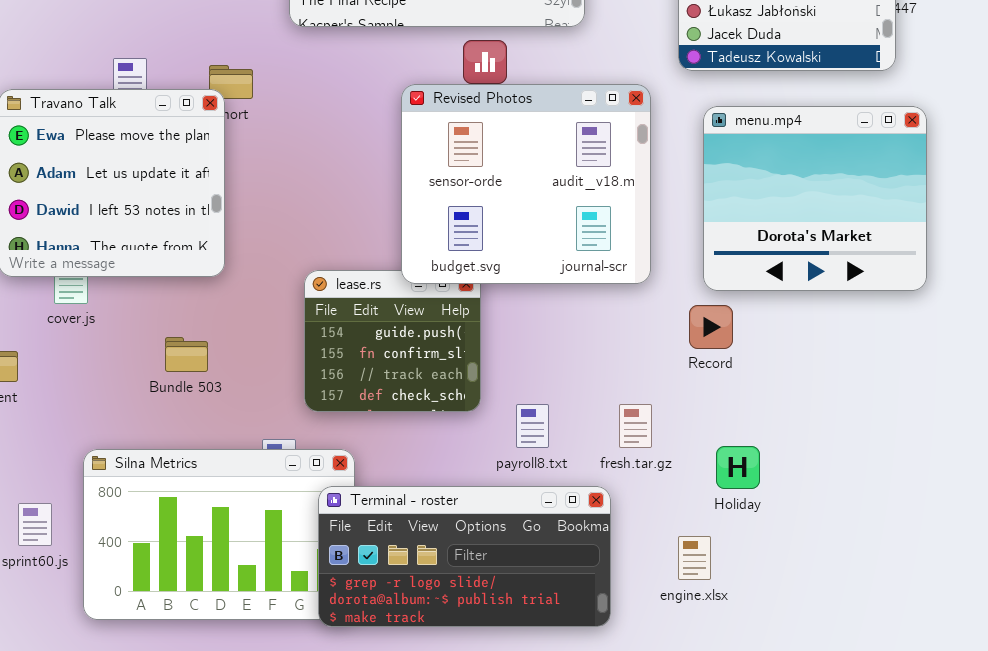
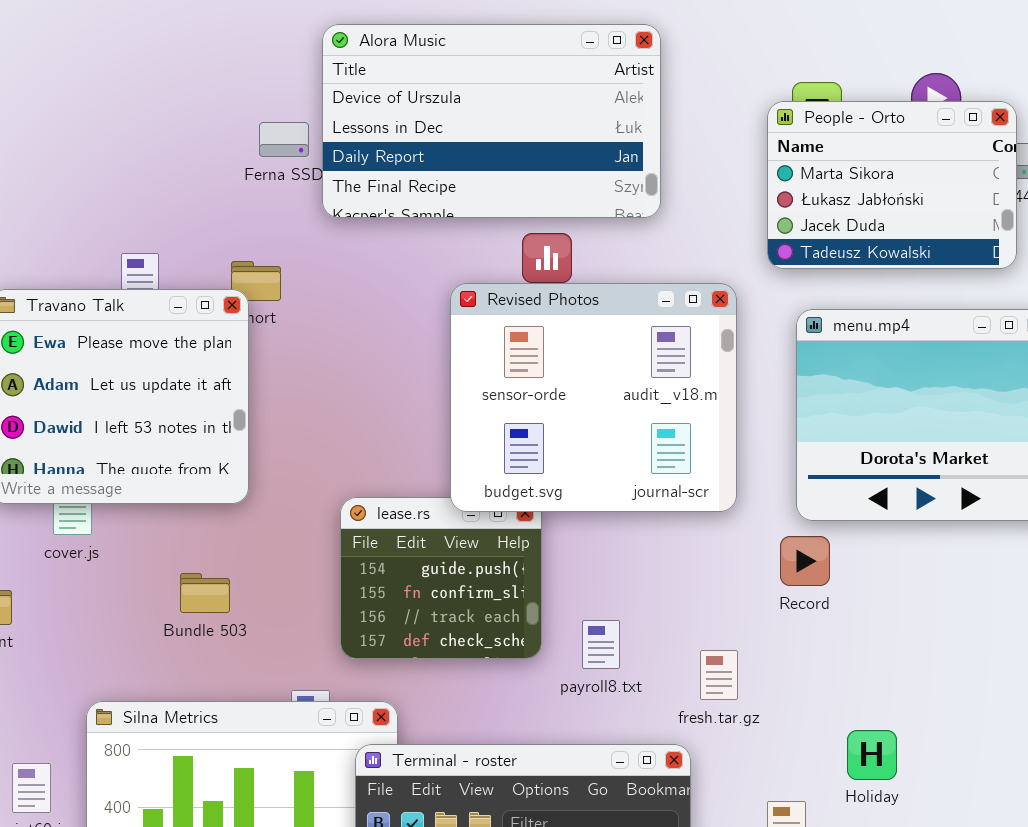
payroll8.txt: [516,404,549,448] -> [582,620,620,669], moved
Holiday: [716,446,760,489] -> [847,730,897,780], moved

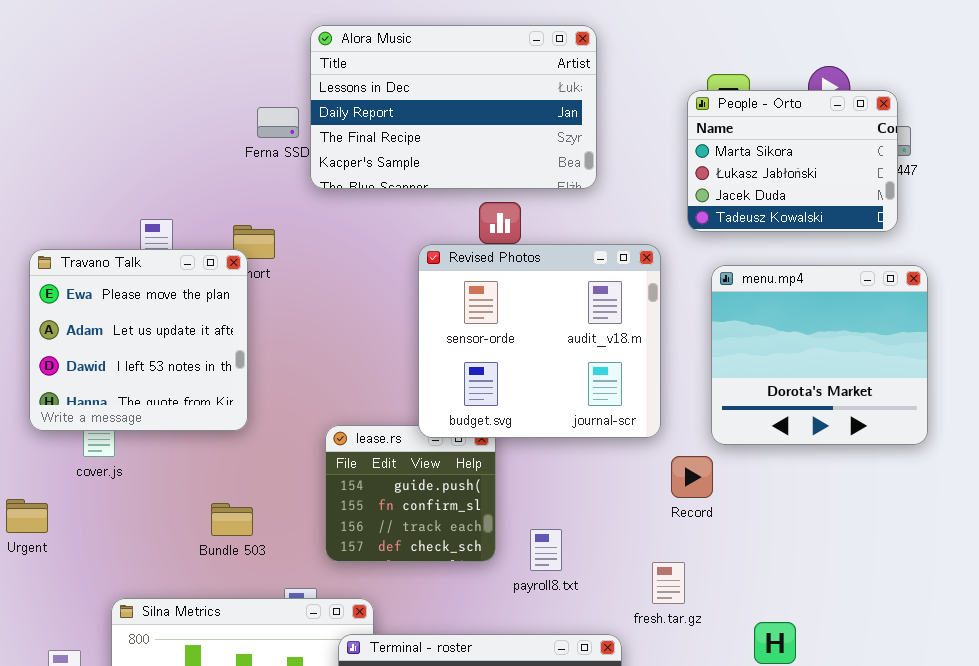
Alora Music: [322,24,661,218] -> [310,25,597,189], scrolled down 1 row
Record: [780,536,830,586] -> [671,456,713,498], moved
Bundle 503: [180,573,230,613] -> [211,503,253,536], moved
fresh.tar.gz: [700,650,738,700] -> [652,562,685,604], moved

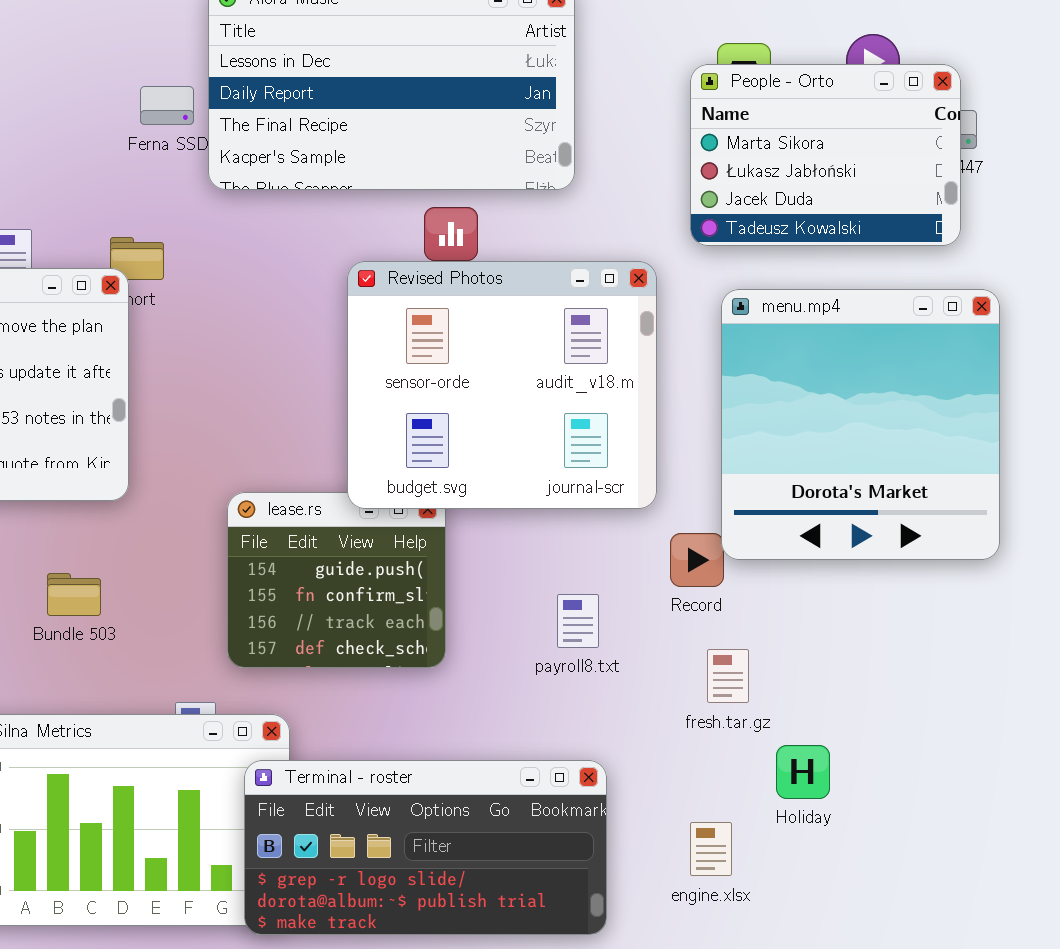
menu.mp4: [711,265,928,445] -> [721,289,1000,560], resized
Bundle 503: [211,503,253,536] -> [47,573,101,616], moved
payroll8.txt: [530,529,562,571] -> [557,594,599,648], moved
fresh.tar.gz: [652,562,685,604] -> [707,649,749,703], moved

